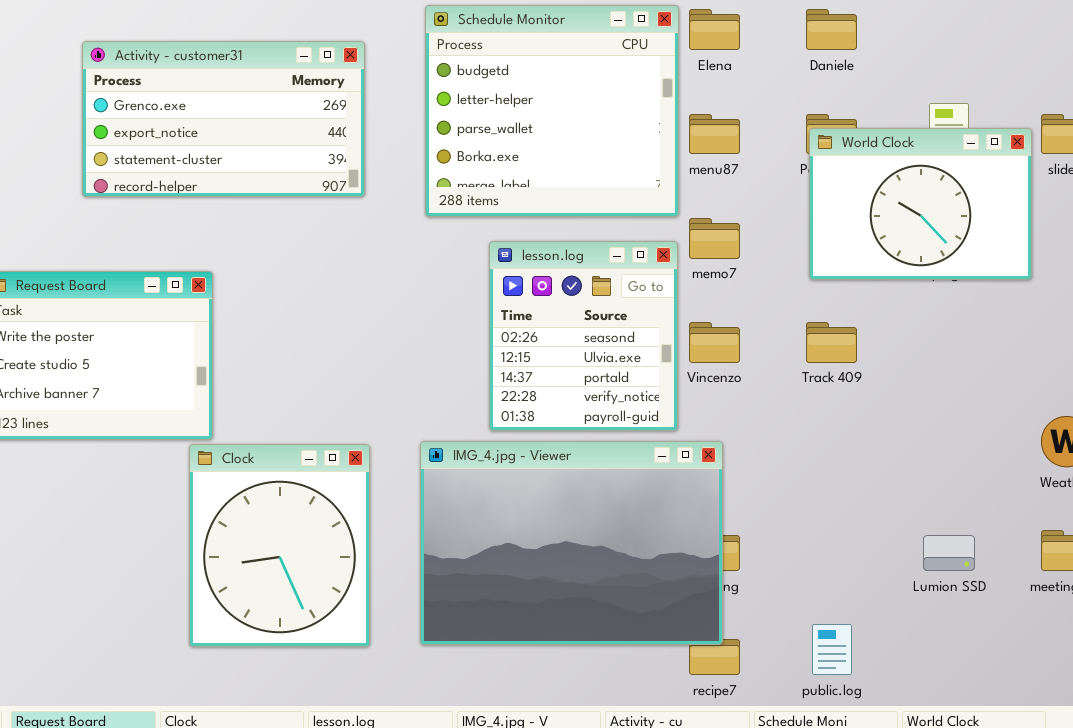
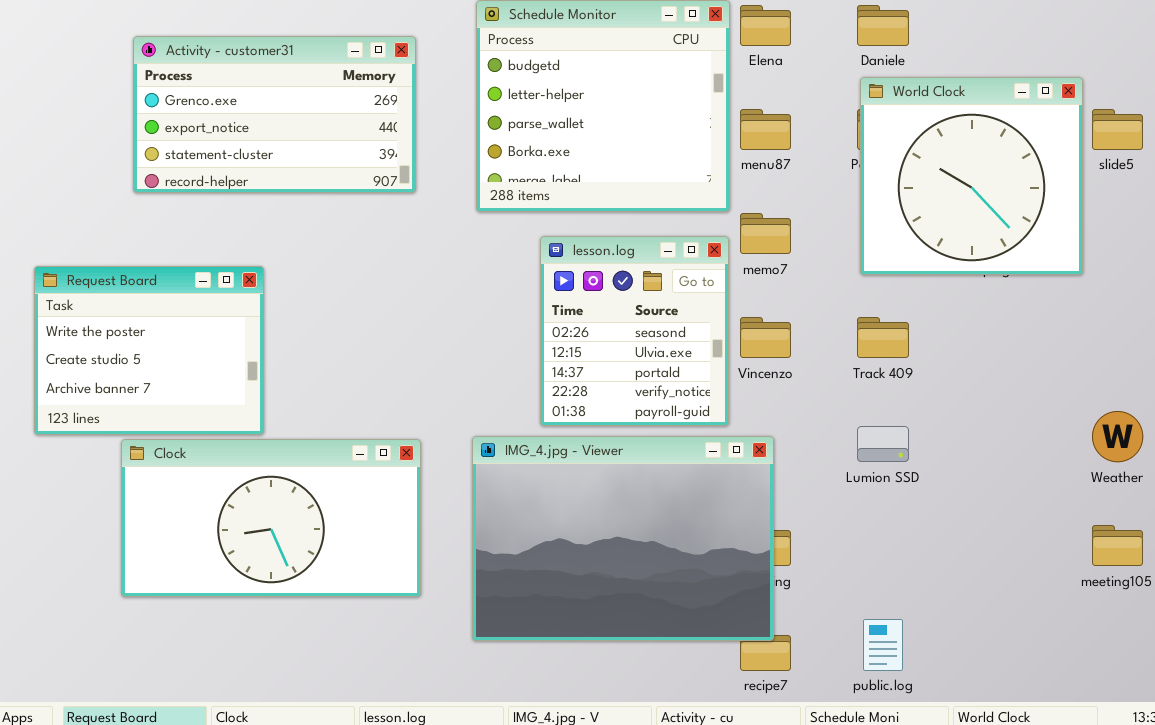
World Clock: [809,128,1032,280] -> [860,77,1083,275], resized
Clock: [189,444,370,647] -> [121,439,421,597], resized
Lumion SSD: [923,535,975,571] -> [857,426,909,462], moved

